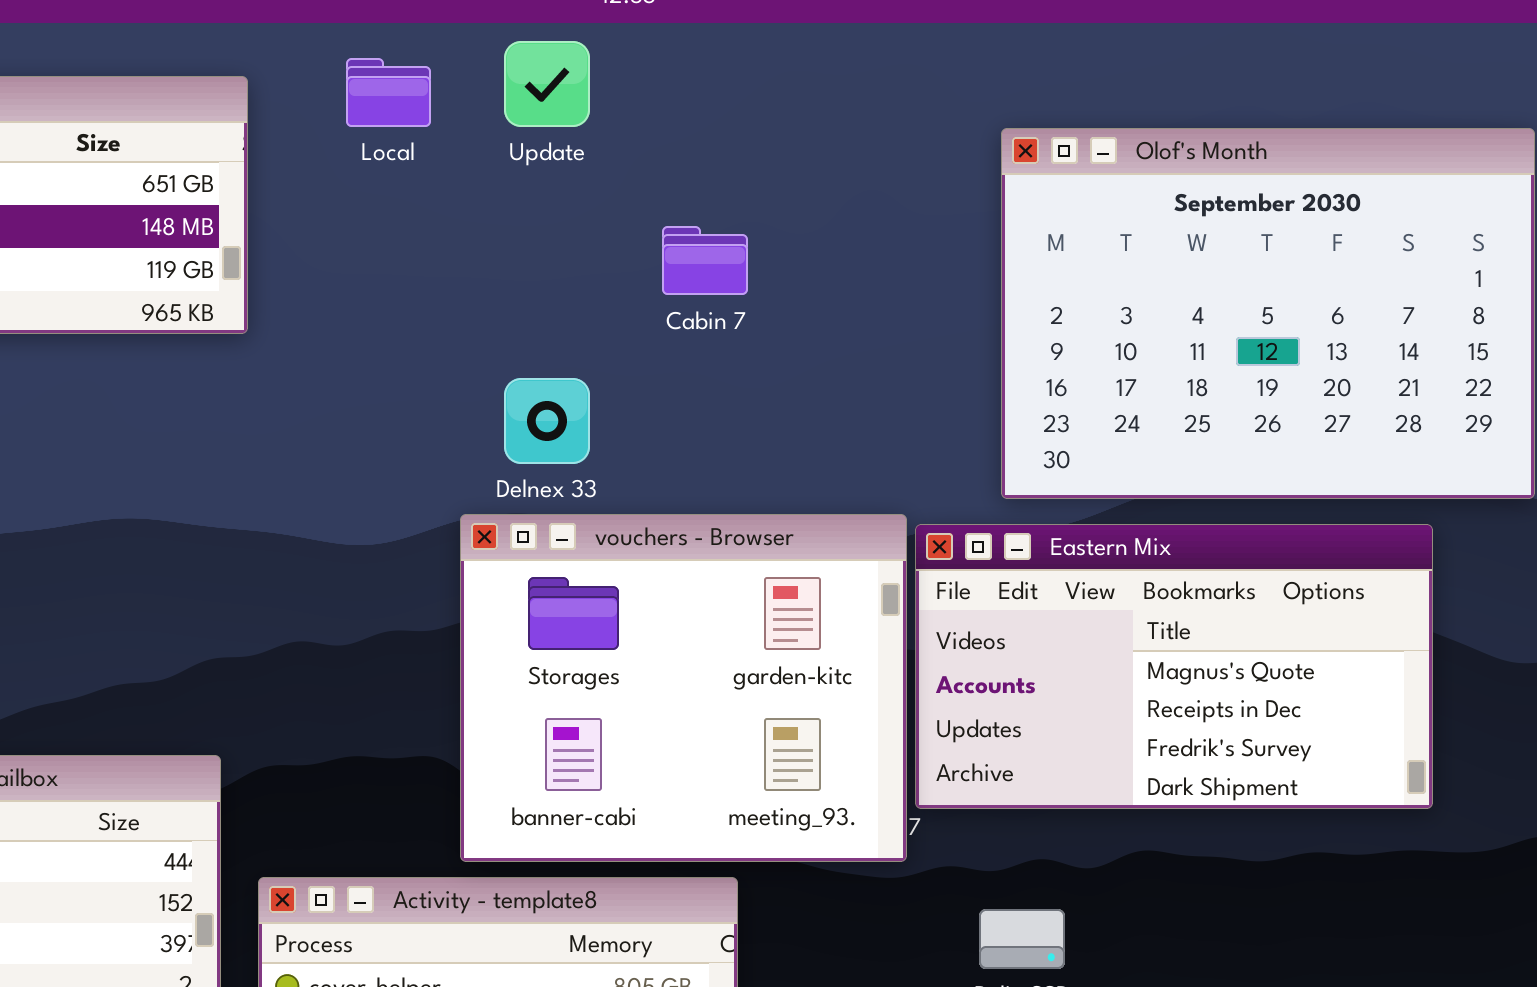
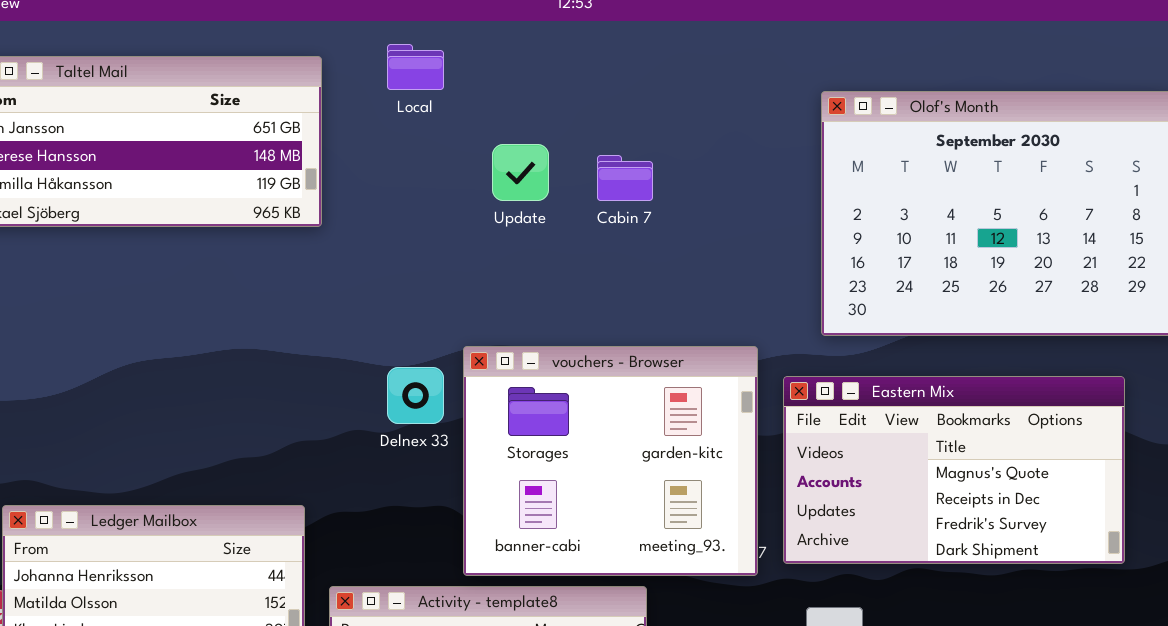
Update: [504,41,590,127] -> [492,144,549,201], moved
Delnex 33: [504,378,590,464] -> [387,367,444,424], moved
Eastern Mix: [915,524,1433,809] -> [783,376,1125,564], moved

